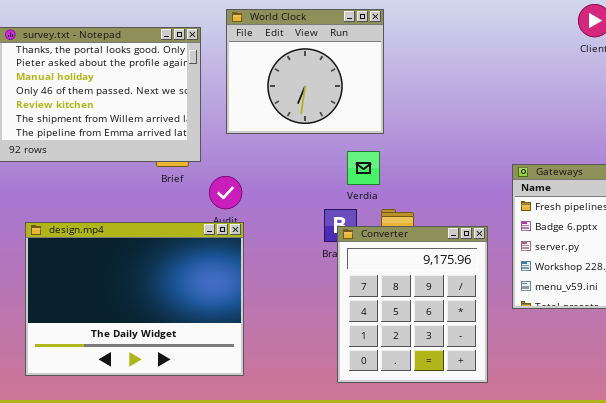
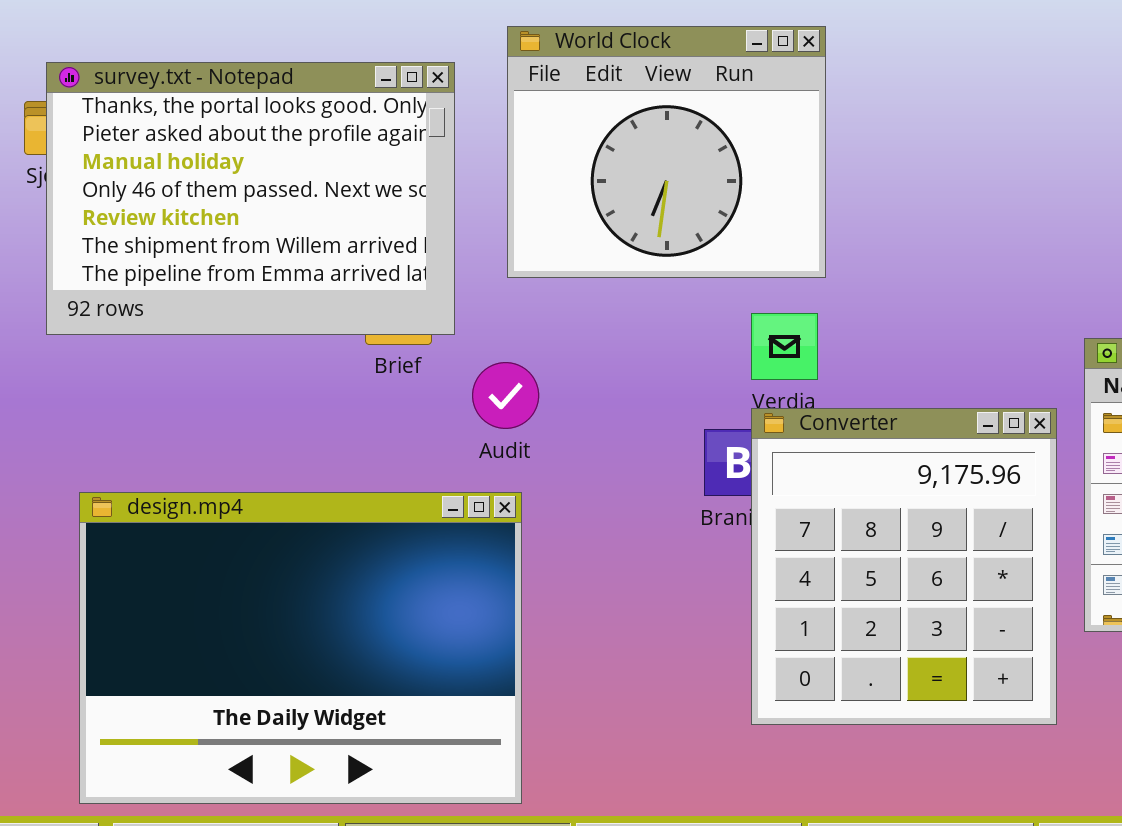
design.mp4: [25,222,244,376] -> [79,492,522,804], moved
Converter: [337,226,488,383] -> [751,408,1057,725], moved

